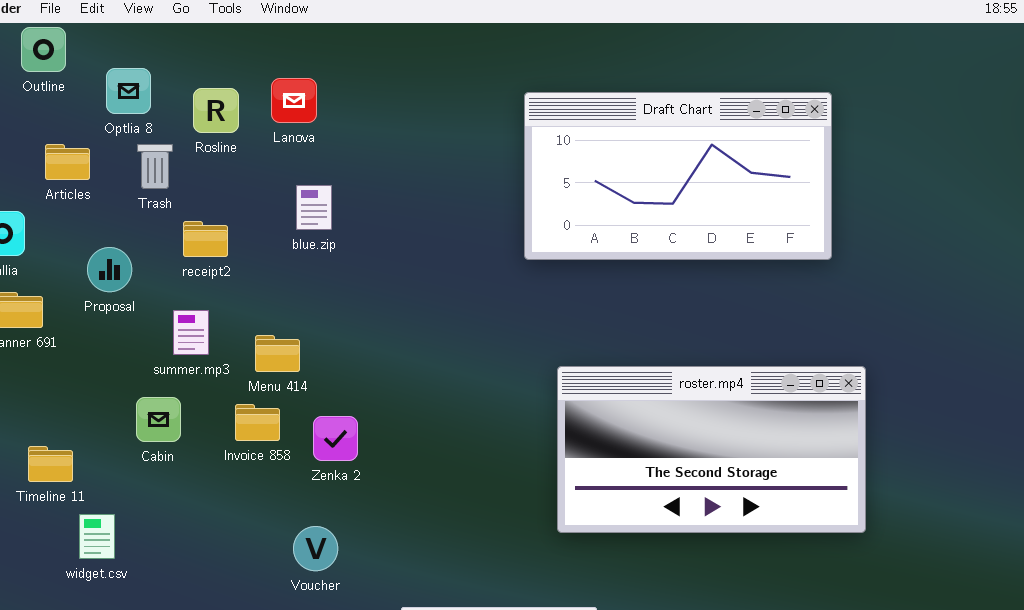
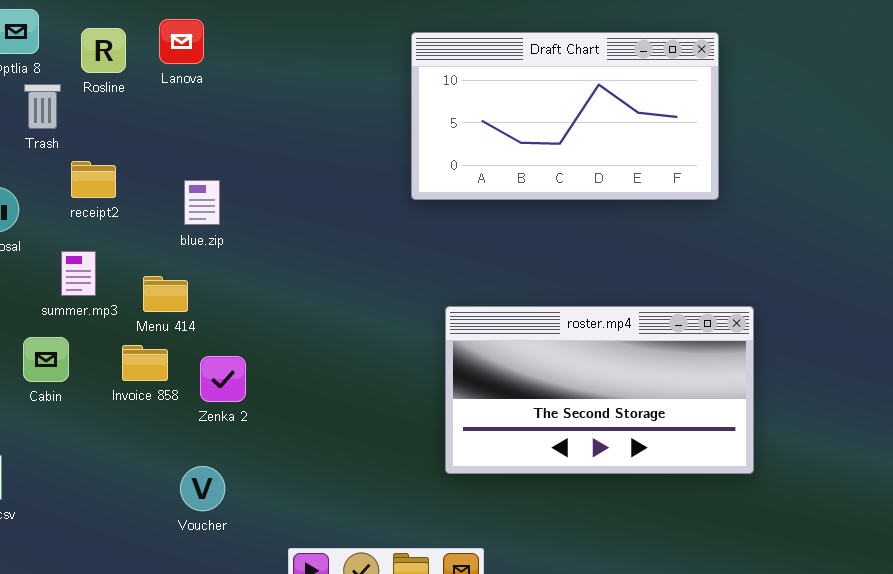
blue.zip: [296,185,332,230] -> [184,180,220,225], moved

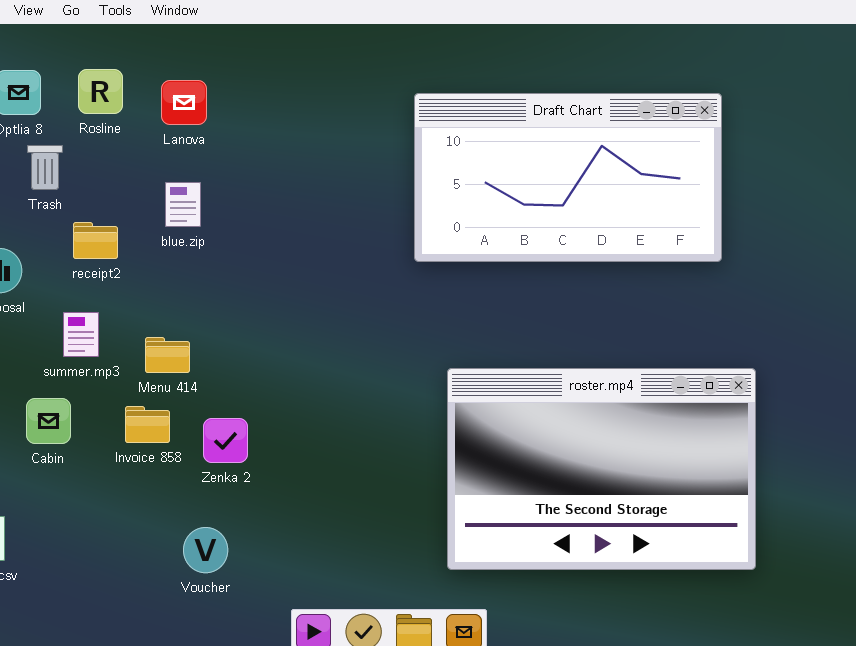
Rosline: [81,28,126,73] -> [78,69,123,114], moved
blue.zip: [184,180,220,225] -> [165,182,201,227], moved
roster.mp4: [445,306,754,474] -> [447,368,756,570], resized

